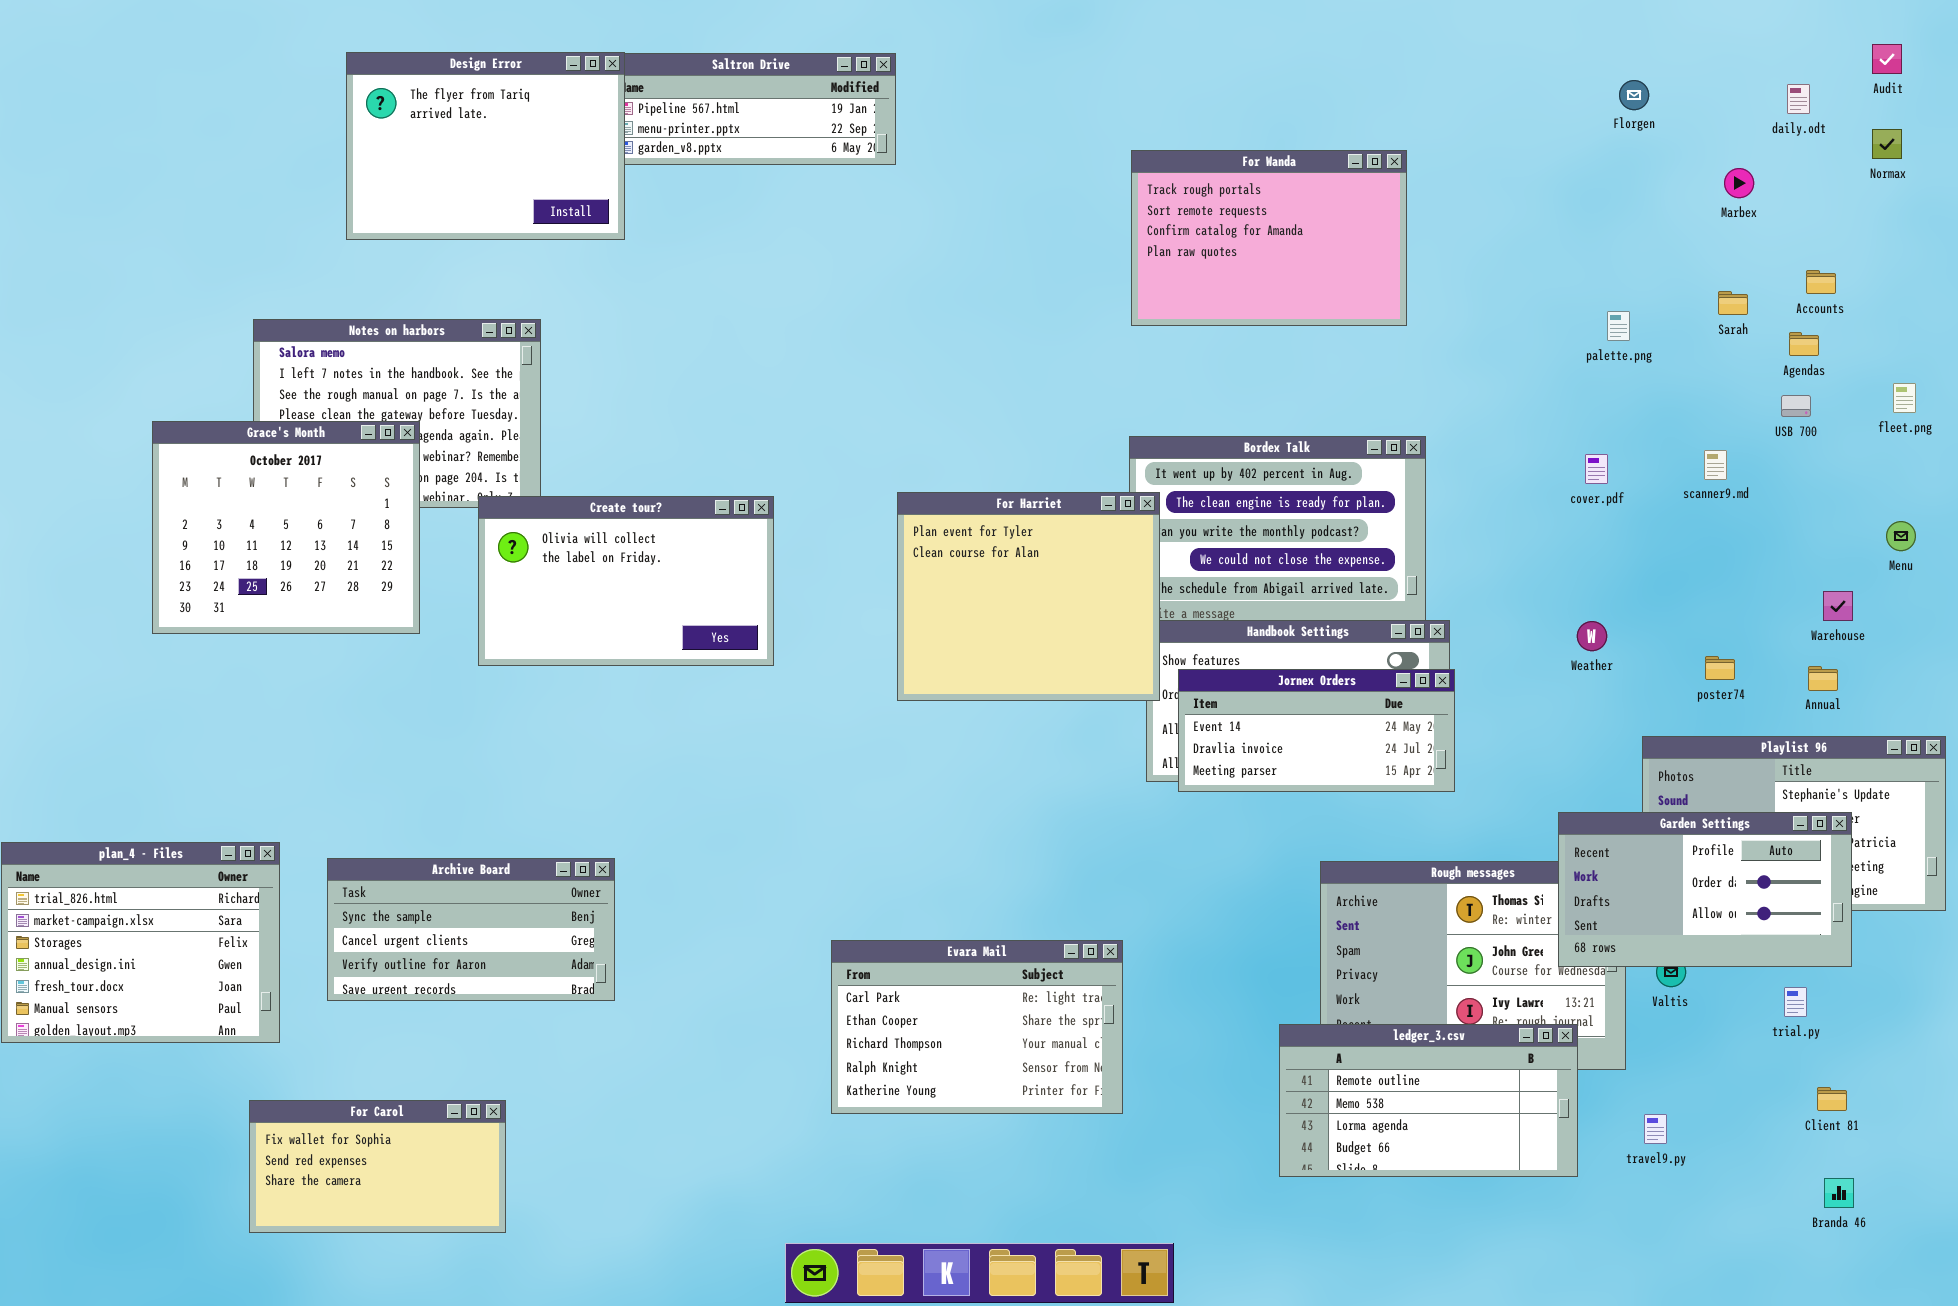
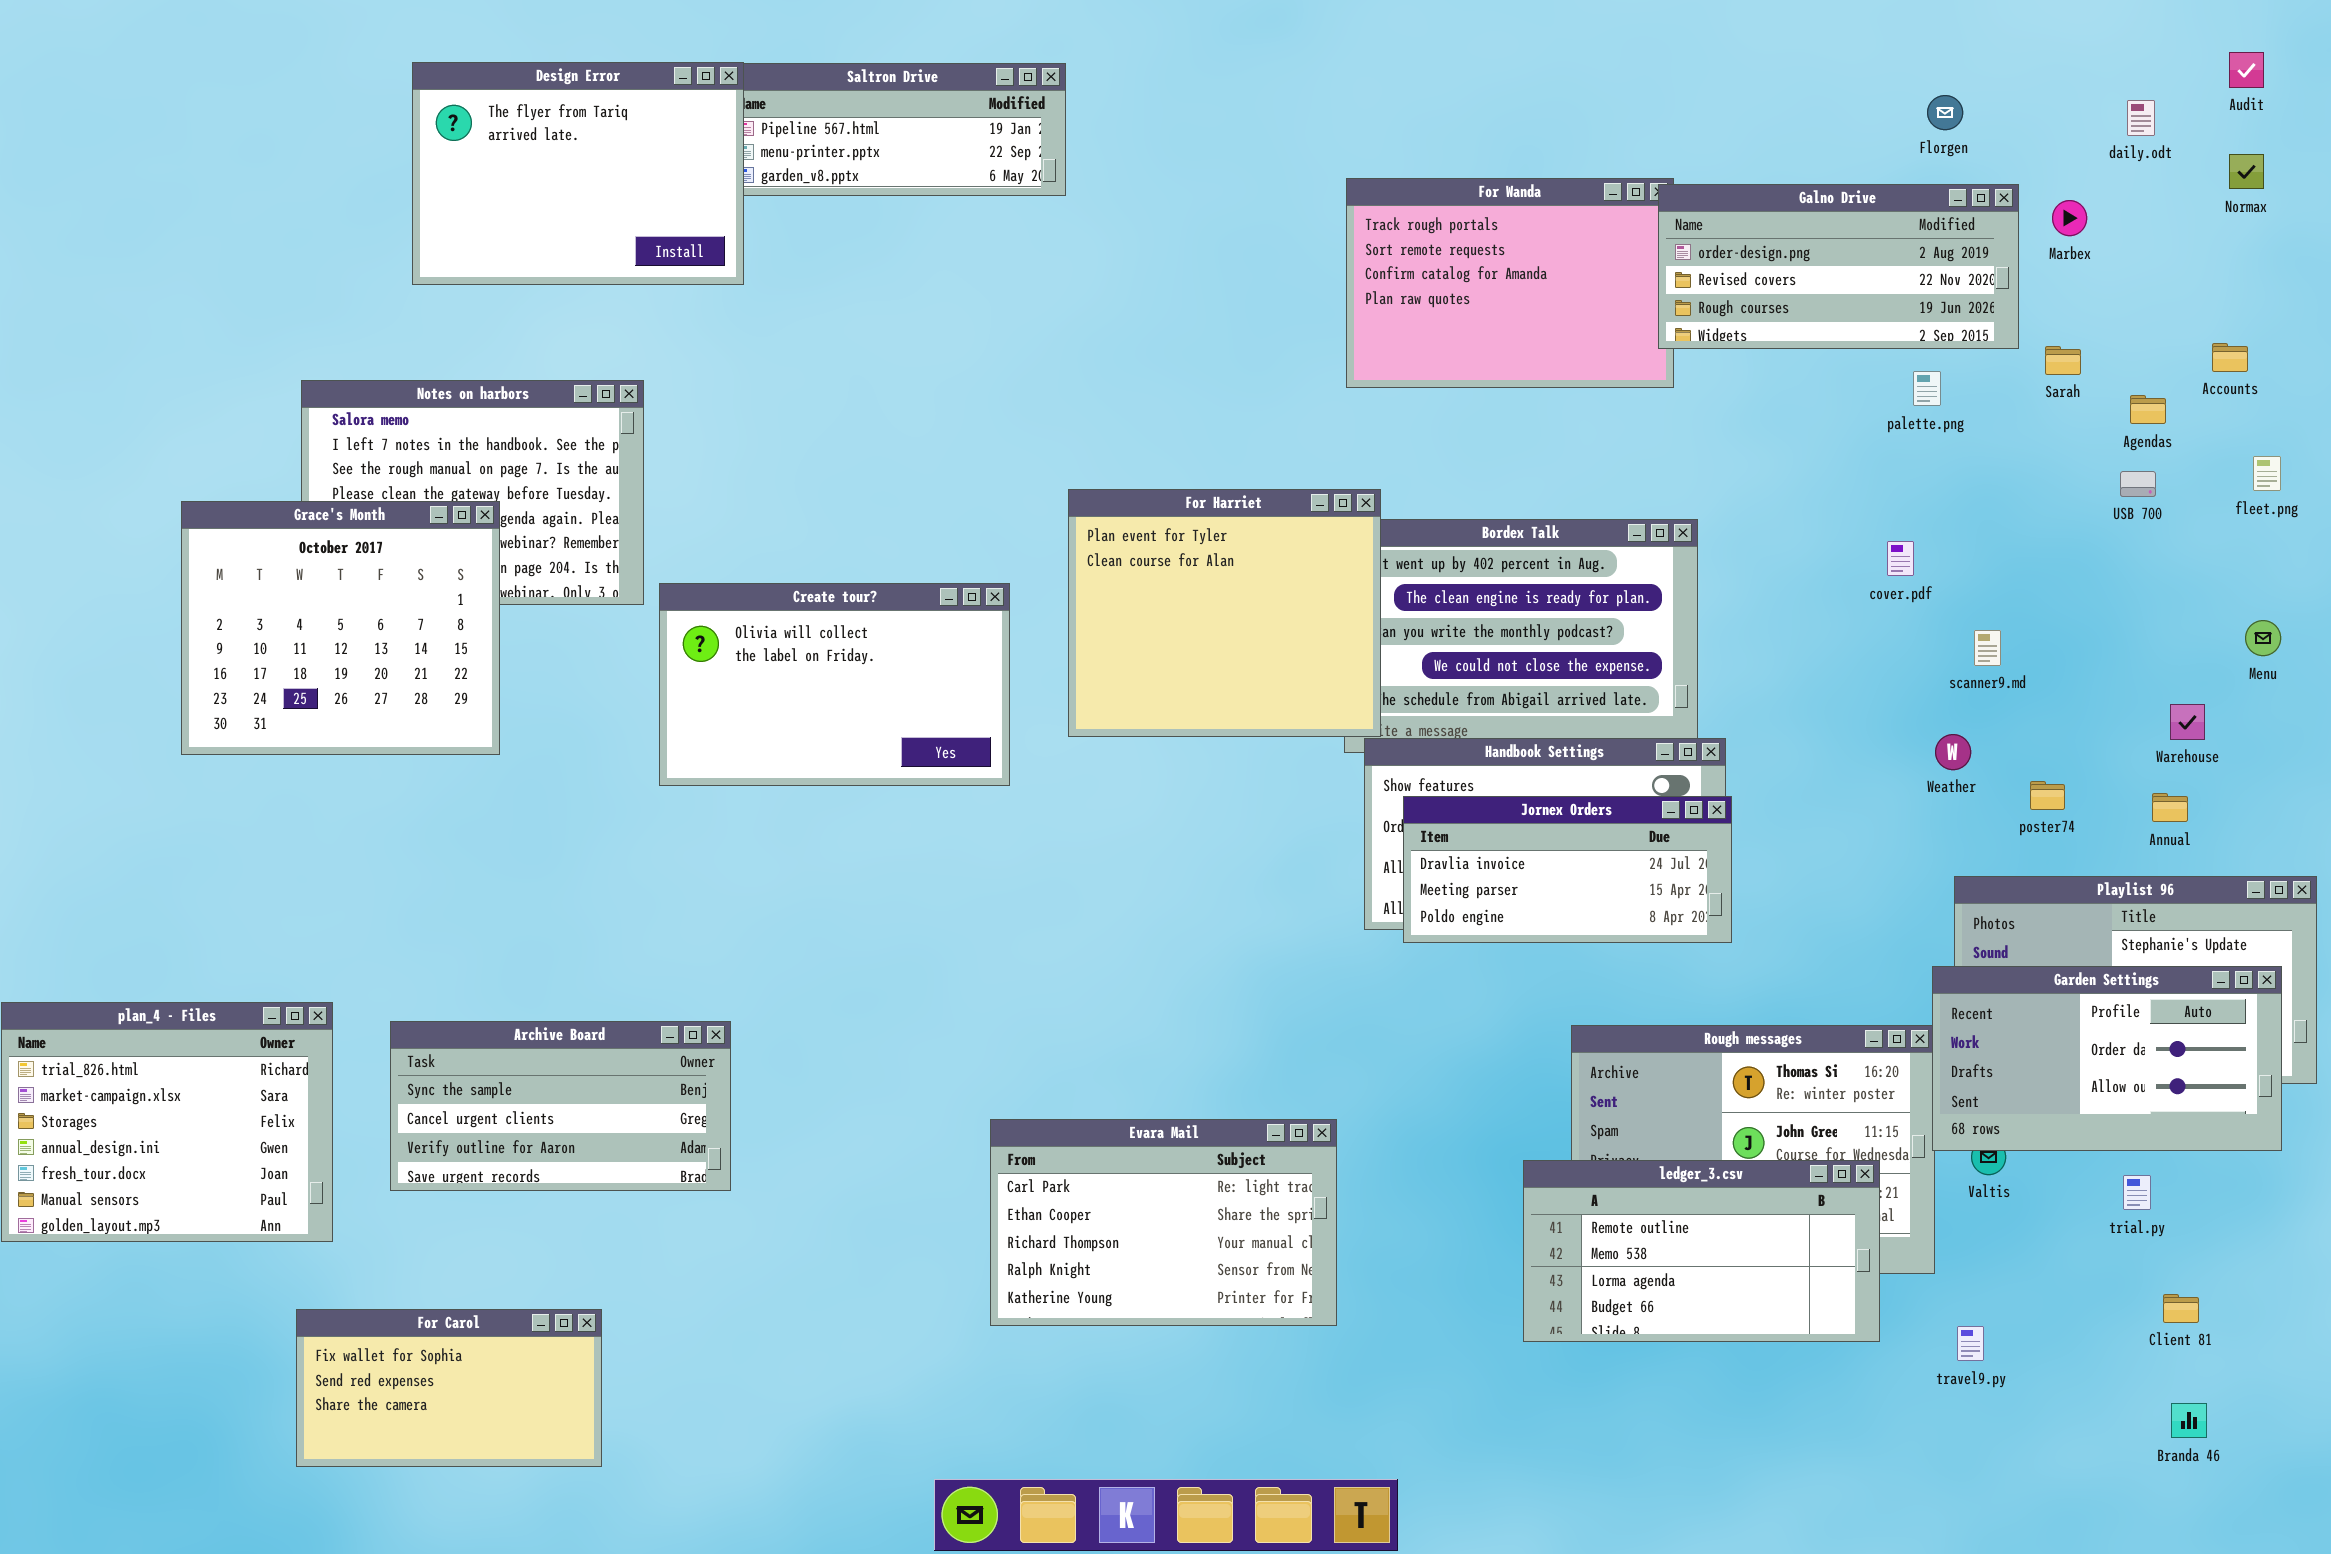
Galno Drive: none -> [1658,184,2019,349], opened
Accounts: [1806,270,1836,294] -> [2212,343,2248,372], moved
scanner9.md: [1704,450,1727,480] -> [1974,630,2001,666], moved
For Harriet: [897,492,1160,701] -> [1068,489,1381,737], moved
Create tour?: [478,496,774,666] -> [659,583,1010,786], moved
Weather: [1577,621,1607,651] -> [1935,734,1971,770], moved
Jornex Orders: [1178,669,1455,792] -> [1403,796,1732,943], scrolled down 1 row
Garden Settings: [1558,812,1852,967] -> [1932,966,2282,1151], moved
ledger_3.csv: [1279,1024,1578,1177] -> [1523,1160,1880,1342], moved

